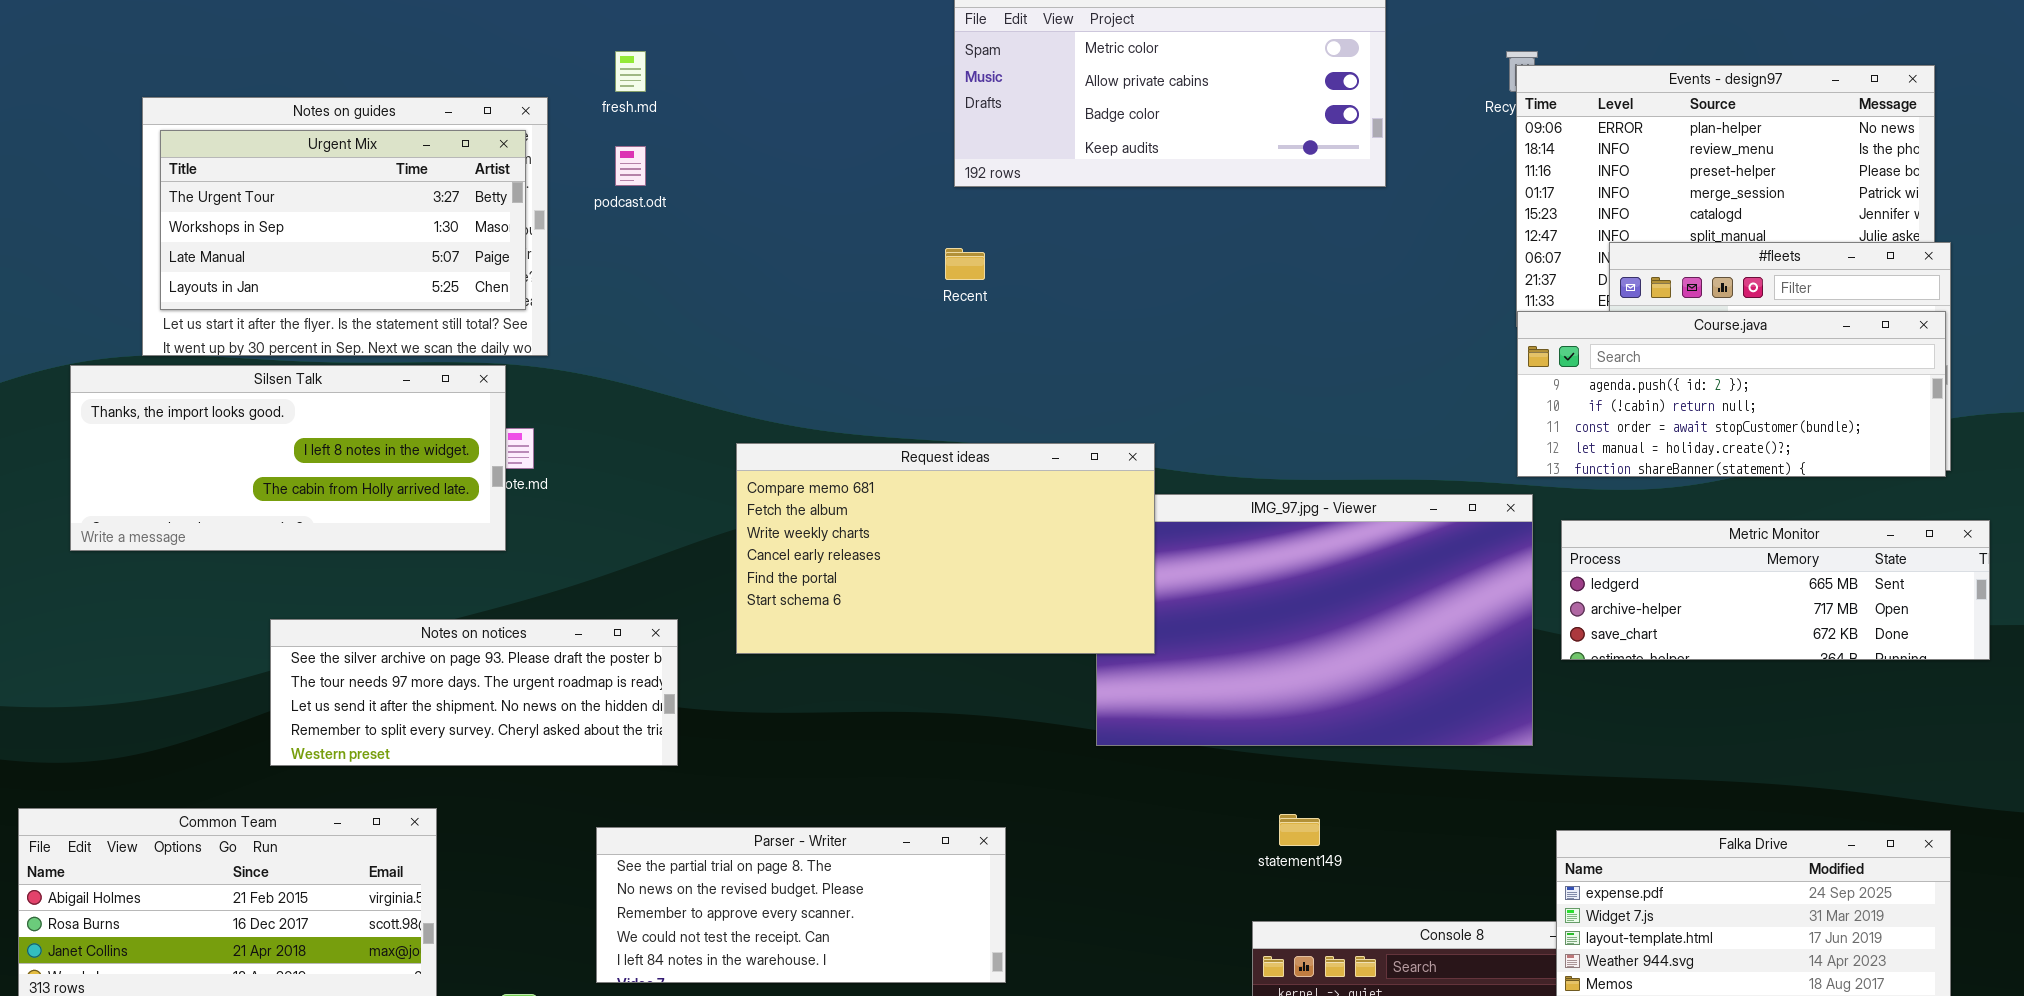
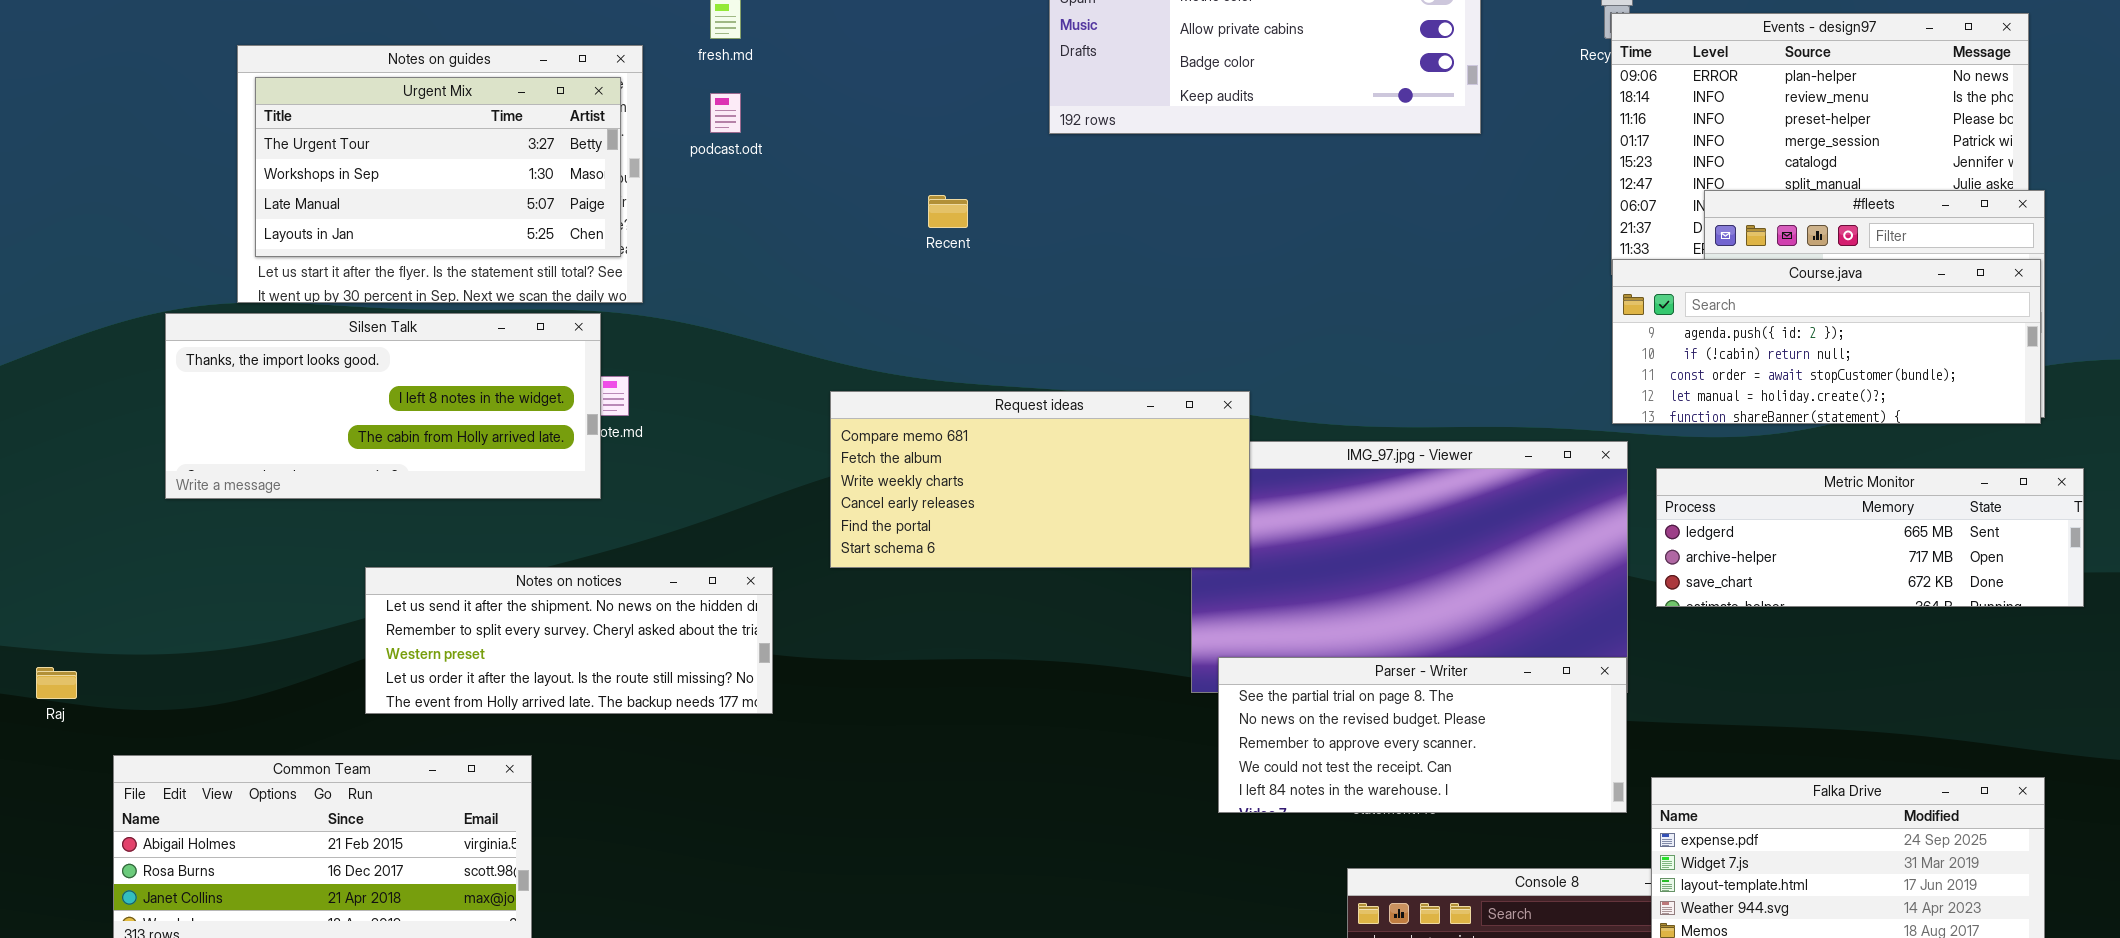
Recent: [945,248,985,280] -> [928,195,968,228], moved
Request ideas: [736,443,1155,654] -> [830,391,1250,568], resized
Notes on notices: [270,619,678,766] -> [365,567,773,714], scrolled down 2 rows
Parser - Writer: [596,827,1006,983] -> [1218,657,1627,813], moved

